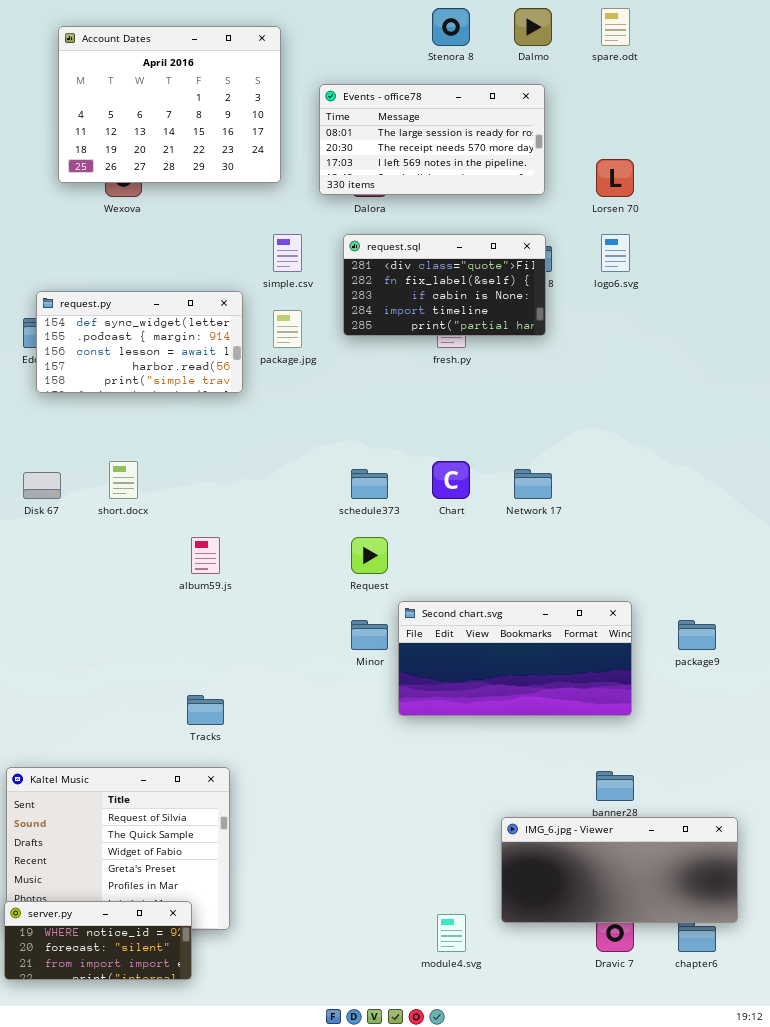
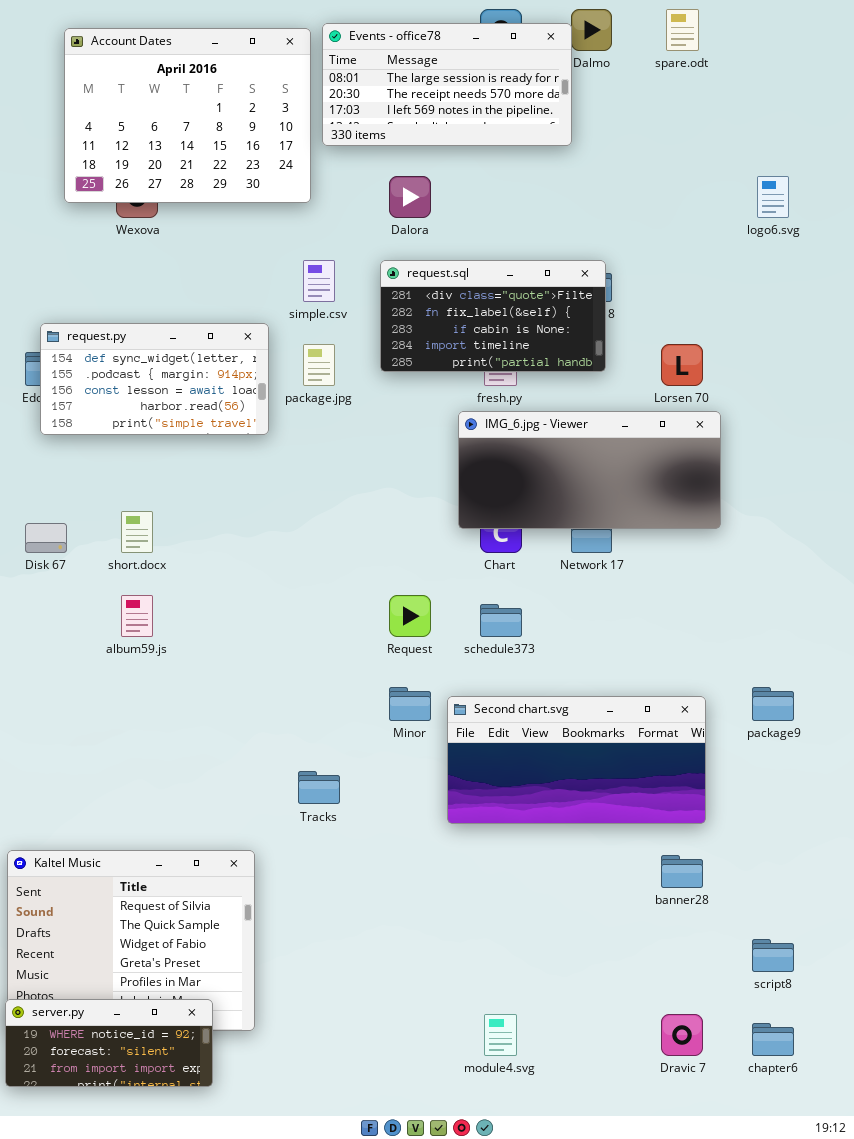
Events - office78: [319,84,545,195] -> [322,23,572,146], moved
Lorsen 70: [596,159,634,197] -> [661,344,703,386], moved
logo6.svg: [601,234,630,272] -> [757,176,789,218], moved
schedule373: [351,469,388,499] -> [480,604,522,637], moved
album59.js: [191,537,220,574] -> [121,595,153,637], moved
Second chart.svg: [398,601,632,716] -> [447,696,706,824], moved
Tracks: [187,695,224,725] -> [298,771,340,804], moved
IMG_6.jpg - Viewer: [501,817,738,923] -> [458,411,721,529], moved

